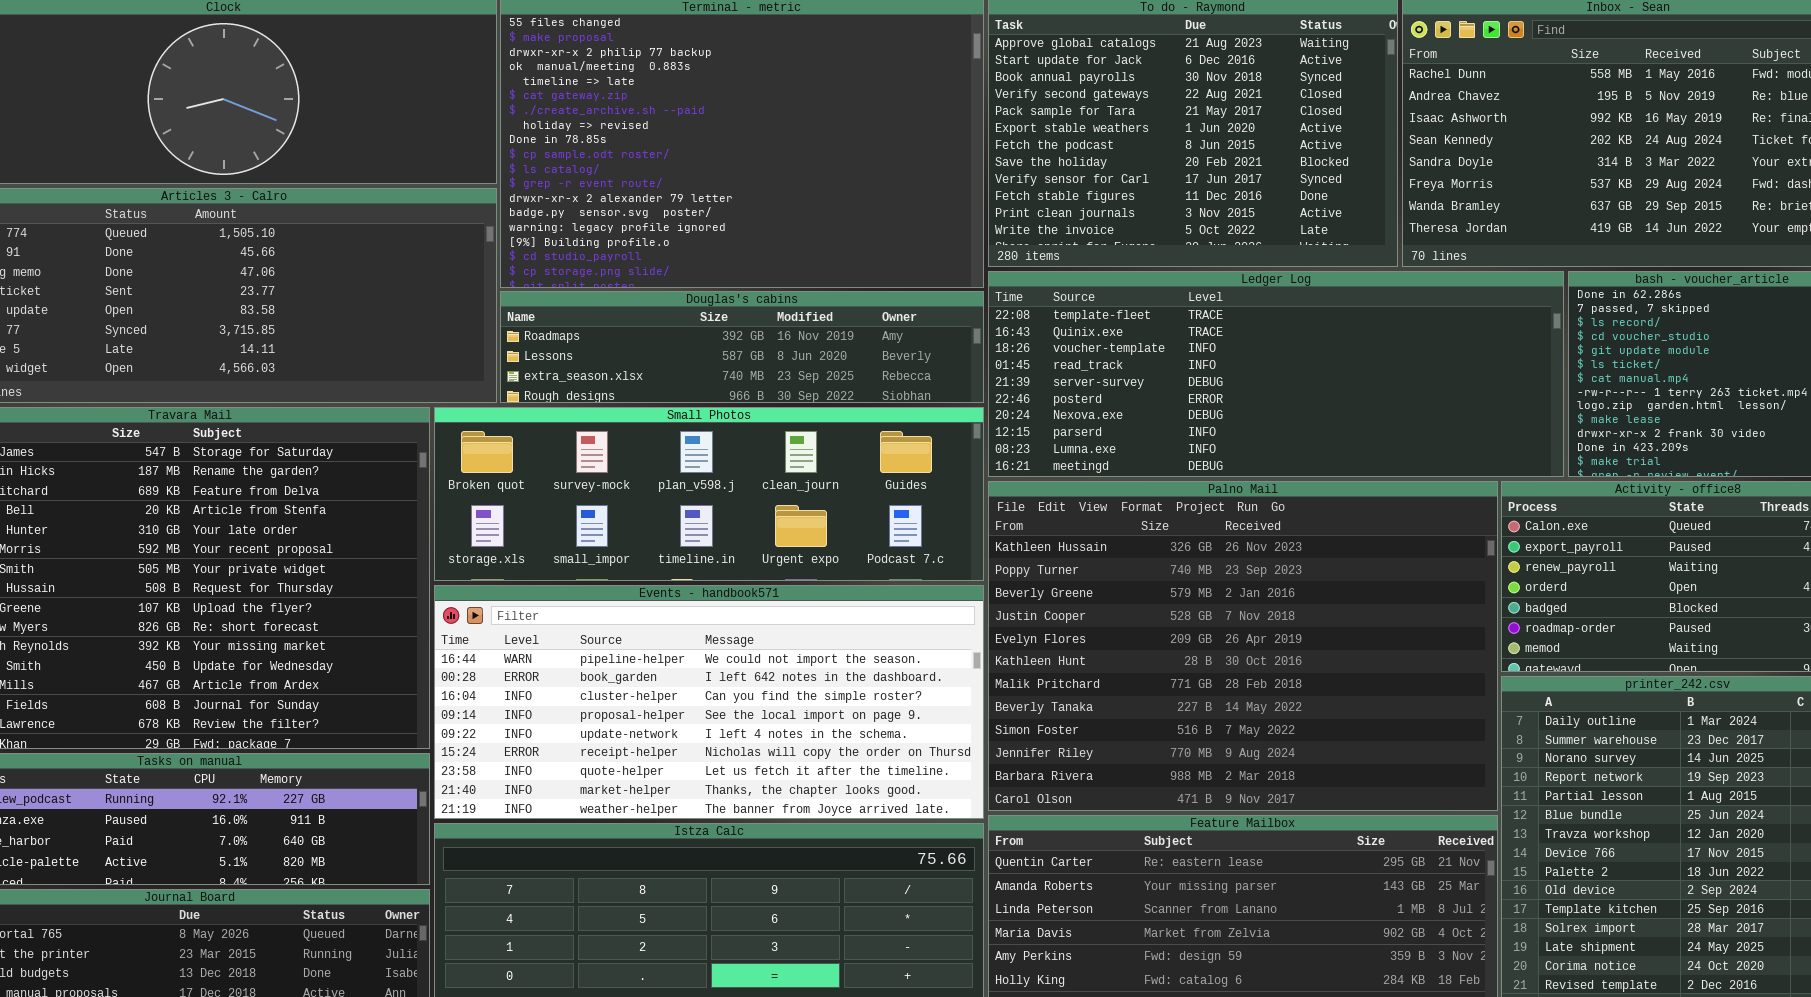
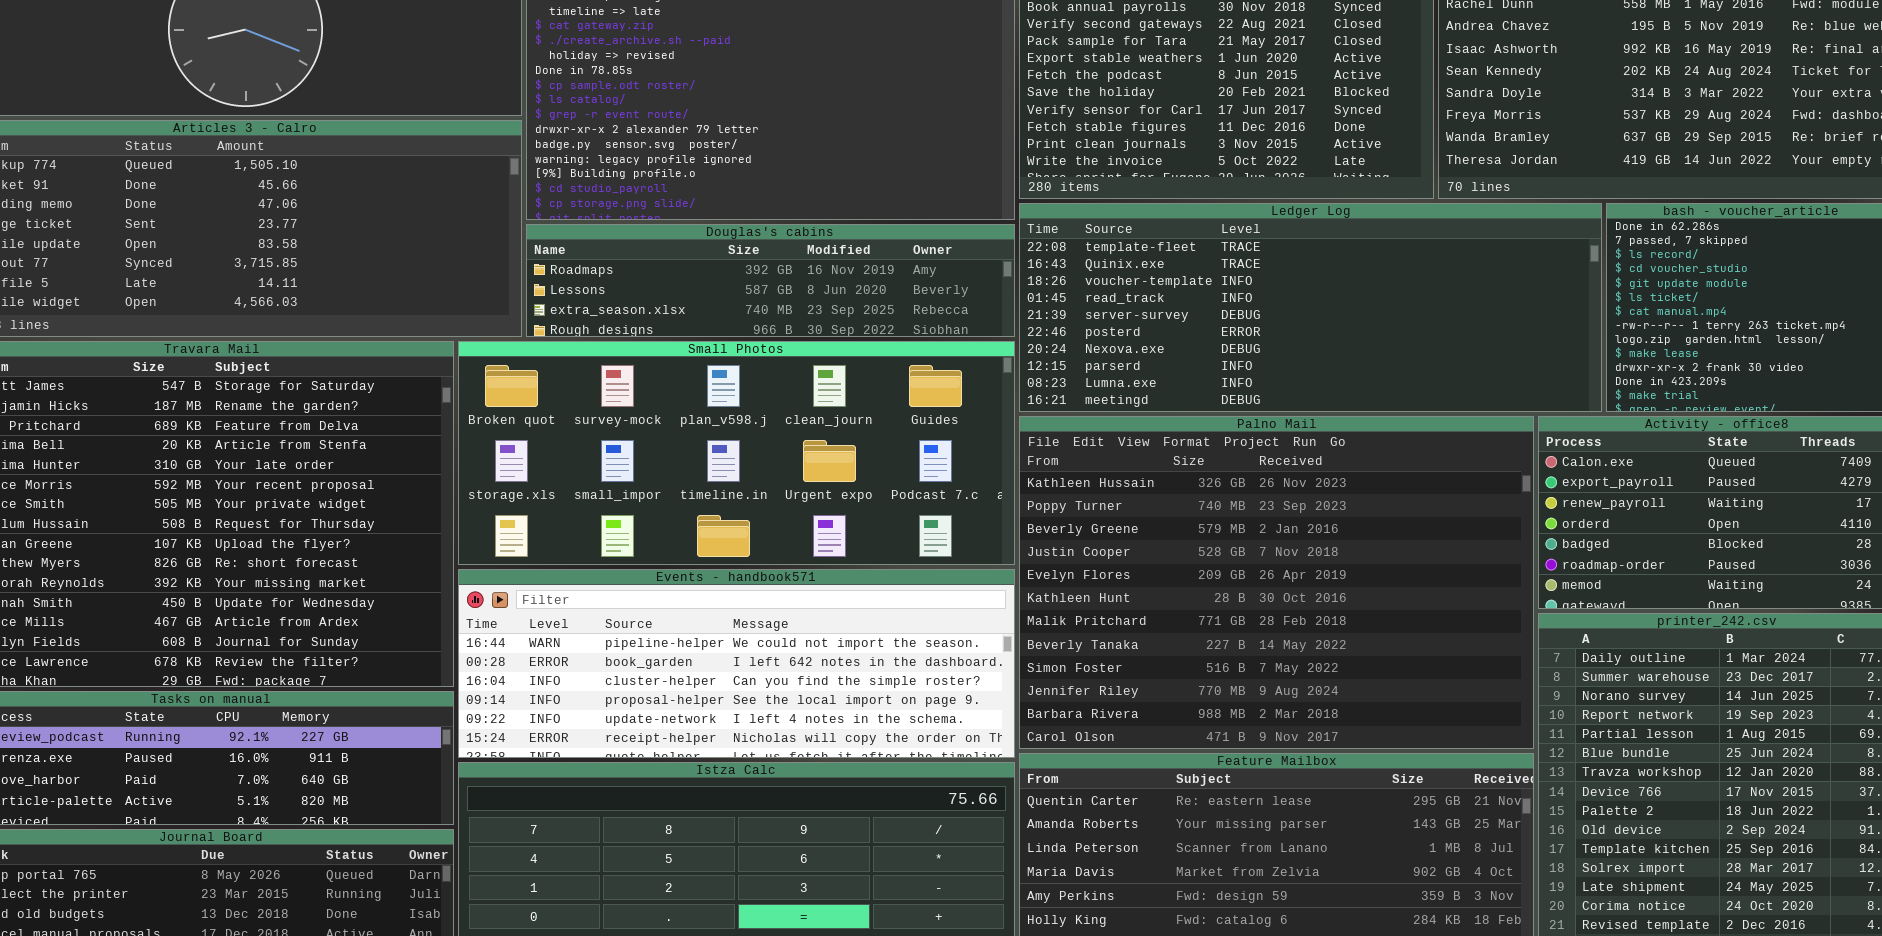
Small Photos: [434,407,984,581] -> [458,341,1015,565], resized
Events - handbook571: [434,585,984,819] -> [458,569,1015,758], resized

